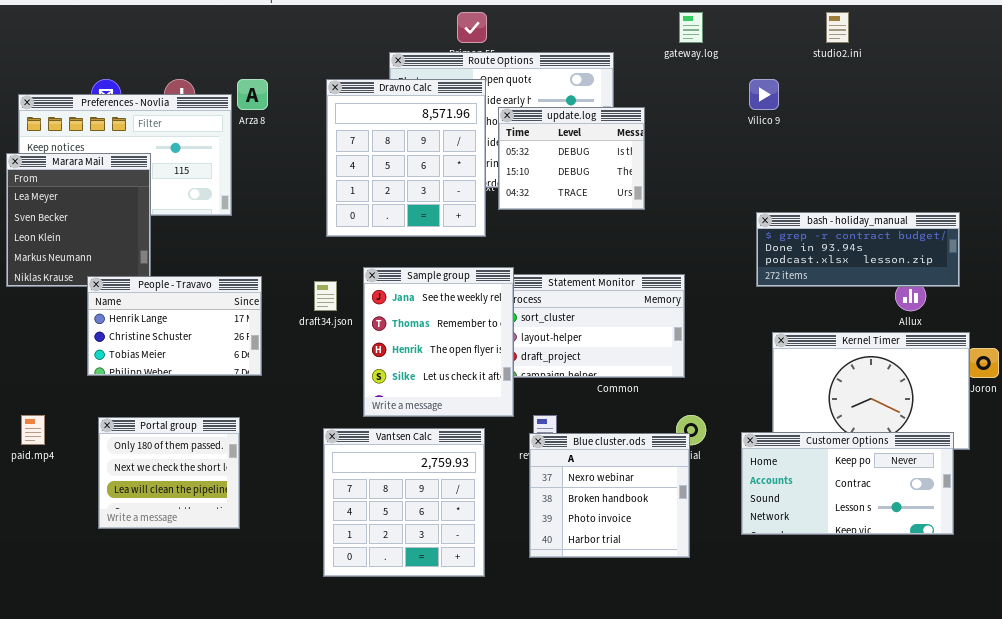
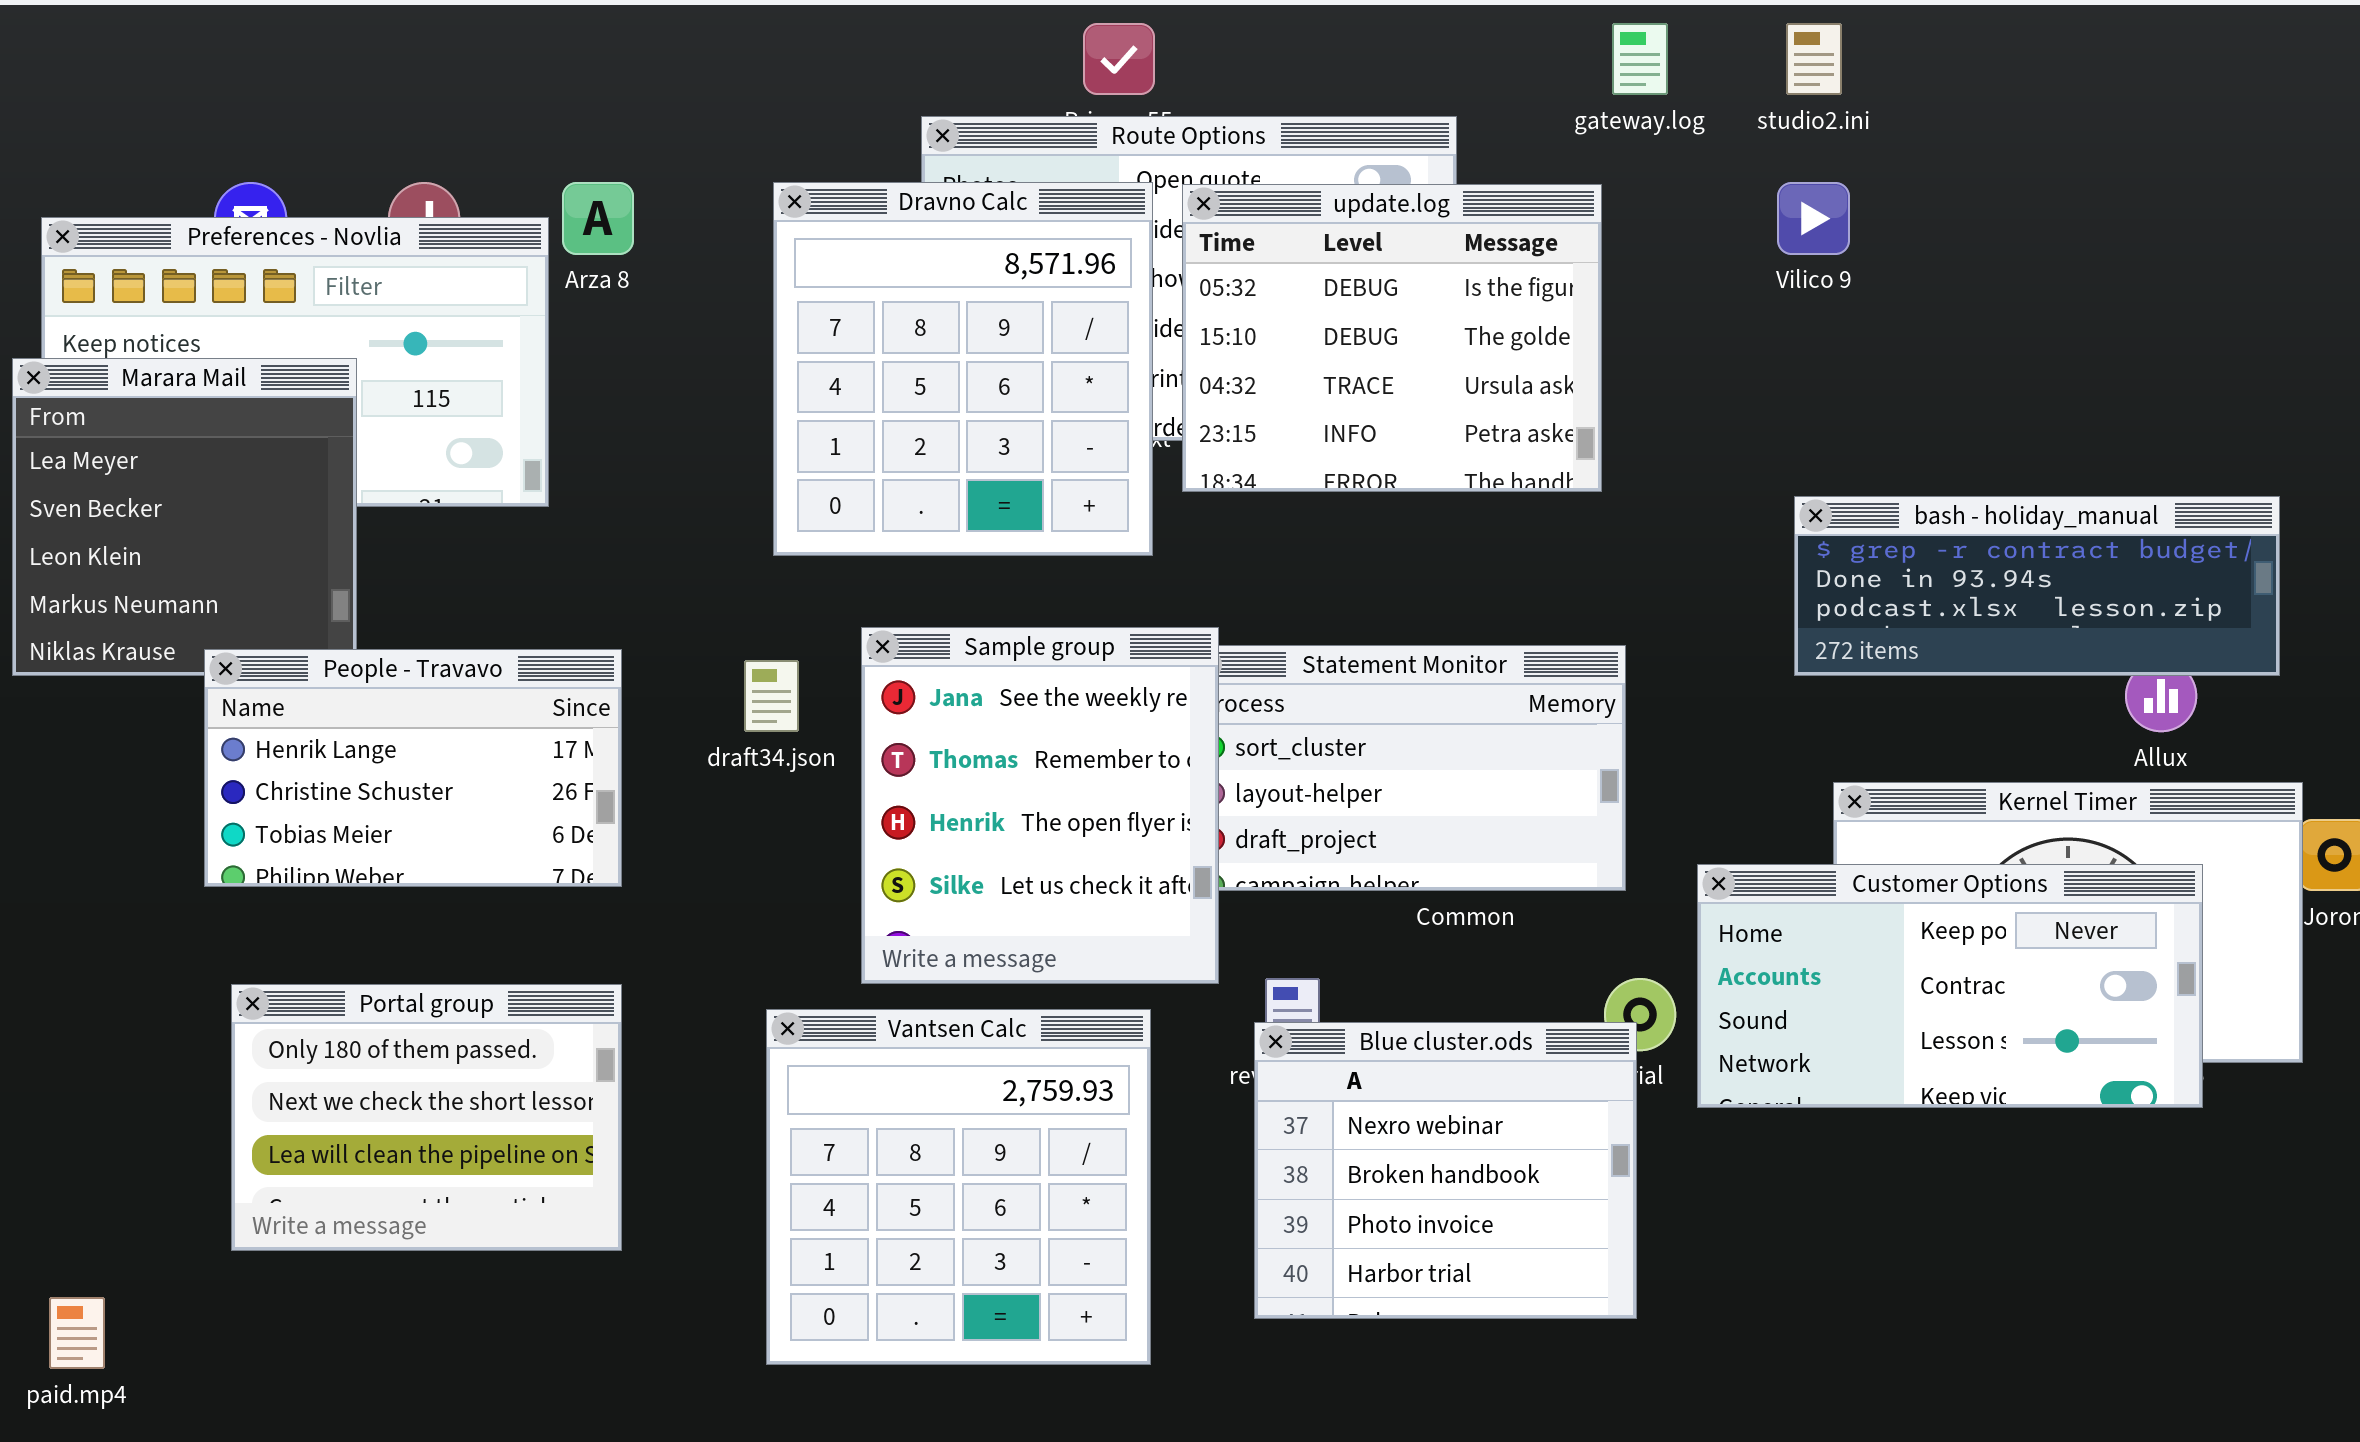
studio2.ini: [826,12,849,43] -> [1786,23,1842,95], moved
update.log: [498,107,645,210] -> [1182,184,1602,492], resized
paid.mp4: [21,415,45,445] -> [49,1297,105,1369], moved
Portal group: [98,417,240,529] -> [231,984,622,1251], resized
Customer Options: [741,432,954,535] -> [1697,864,2203,1108], moved

